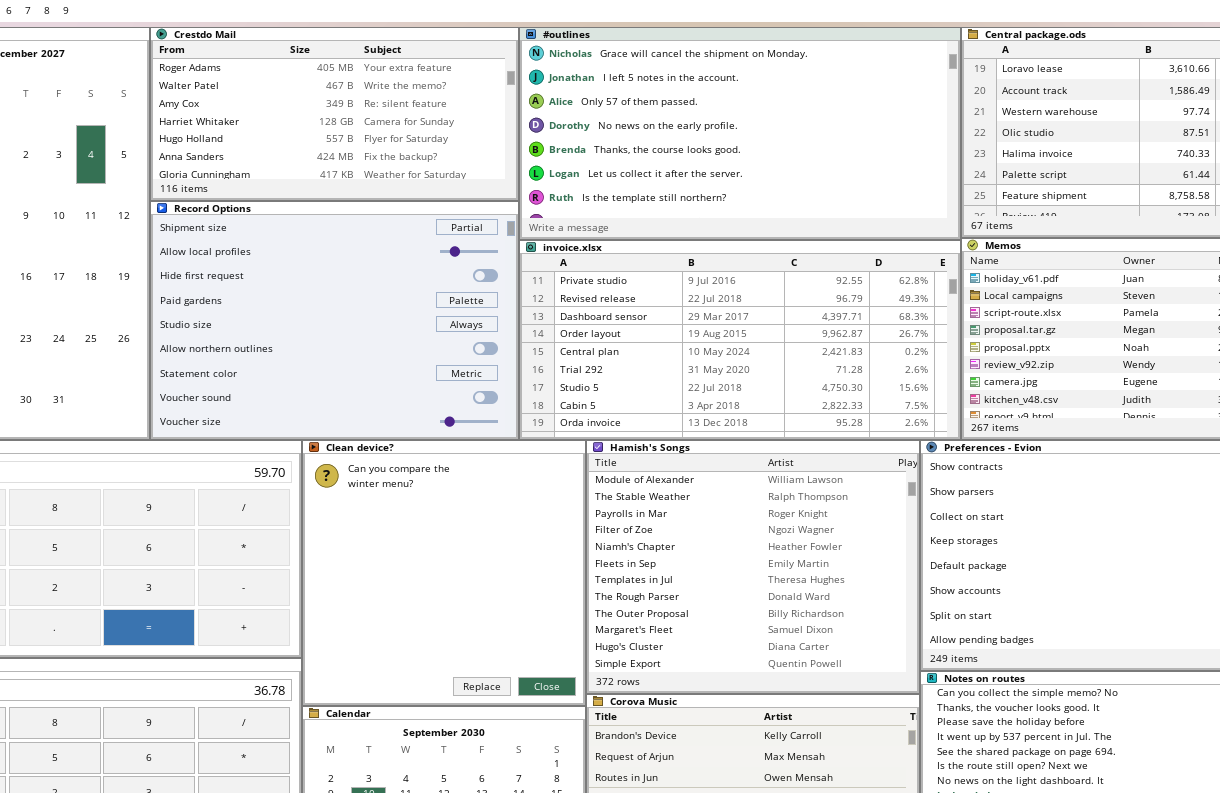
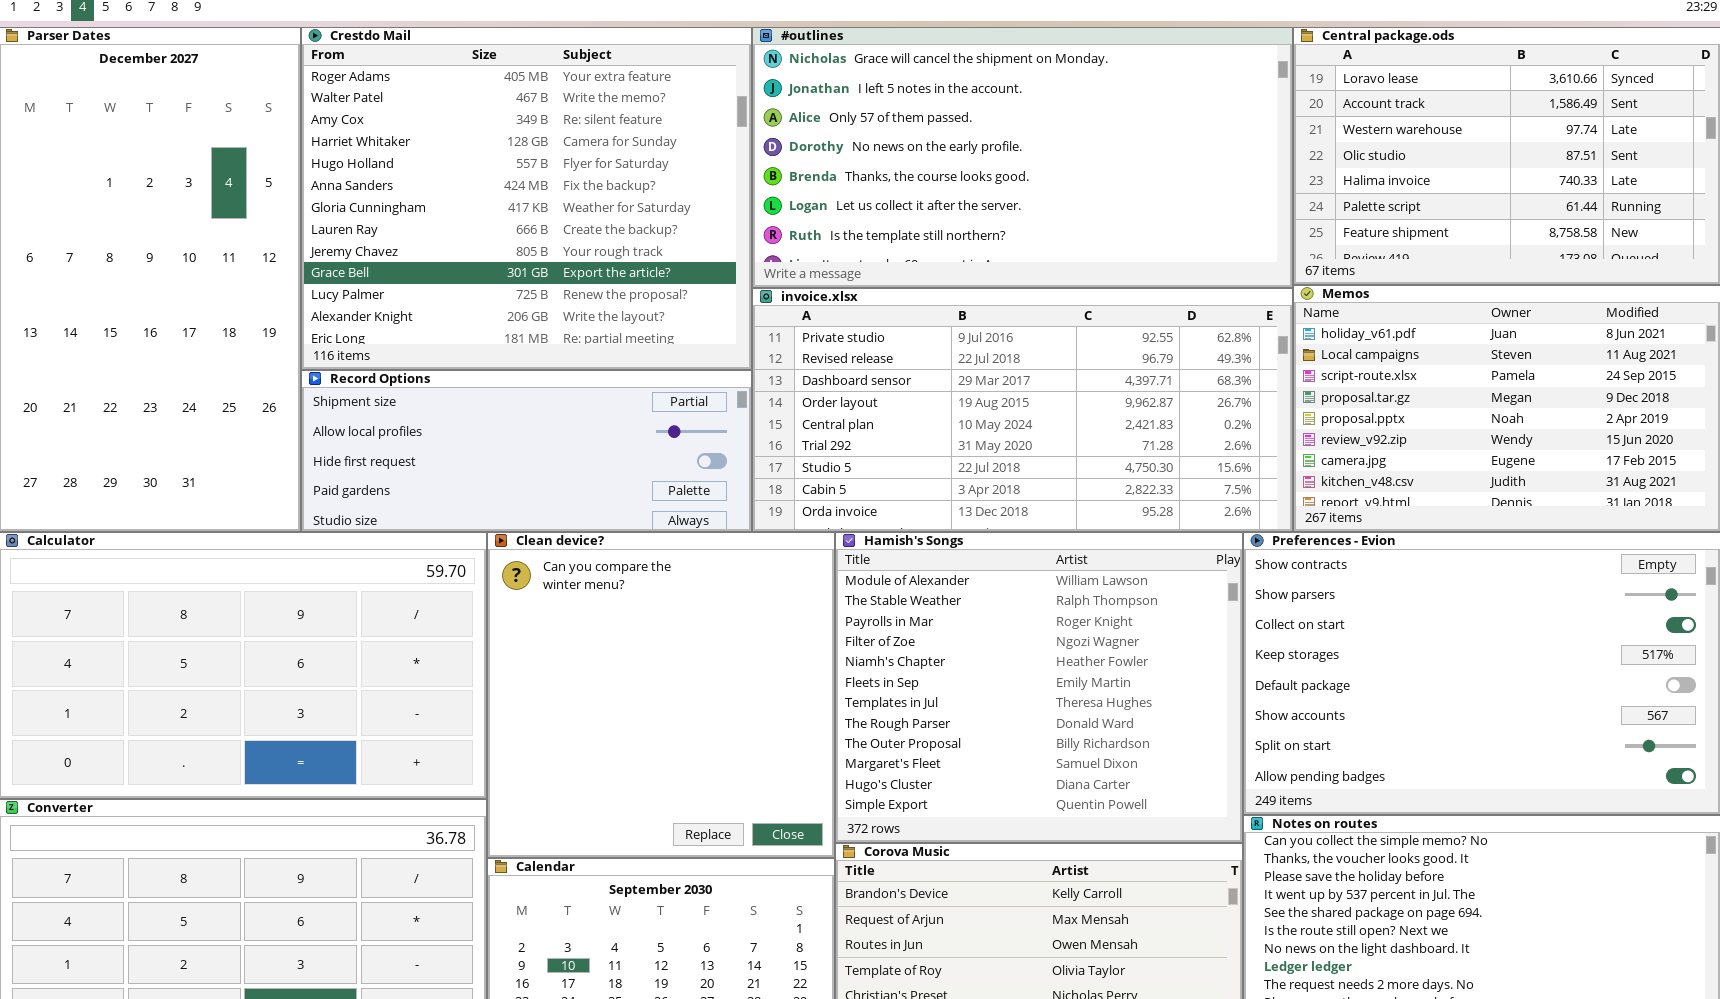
Crestdo Mail: [150,27,519,201] -> [301,27,752,370], resized
Record Options: [150,201,519,440] -> [301,370,752,532], resized

